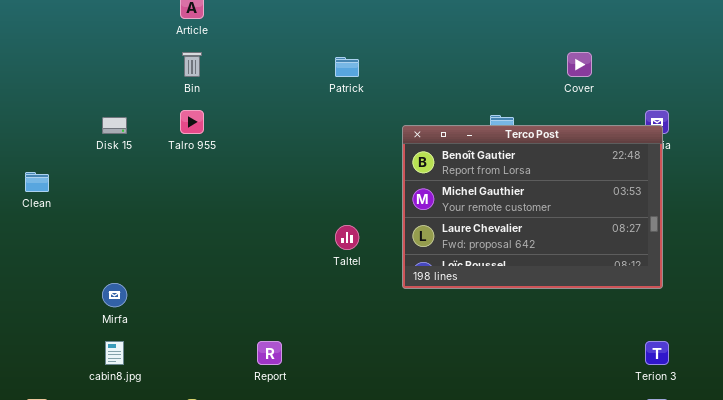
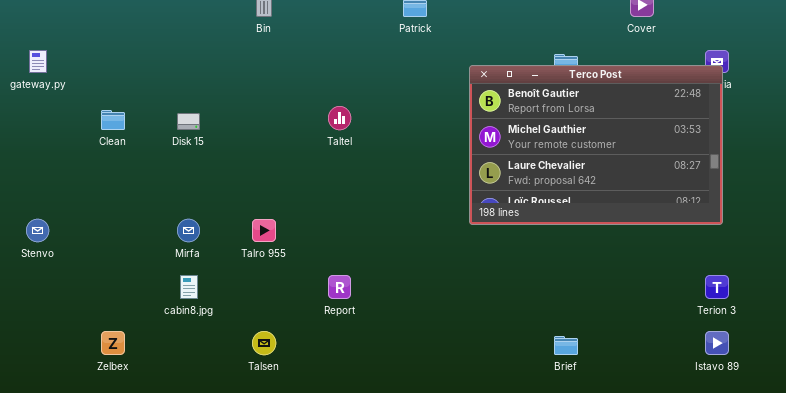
Talro 955: [180,110,204,134] -> [252,219,276,242], moved
Disk 15: [102,117,127,134] -> [177,113,200,130], moved
Taltel: [335,225,359,250] -> [328,106,351,130], moved

